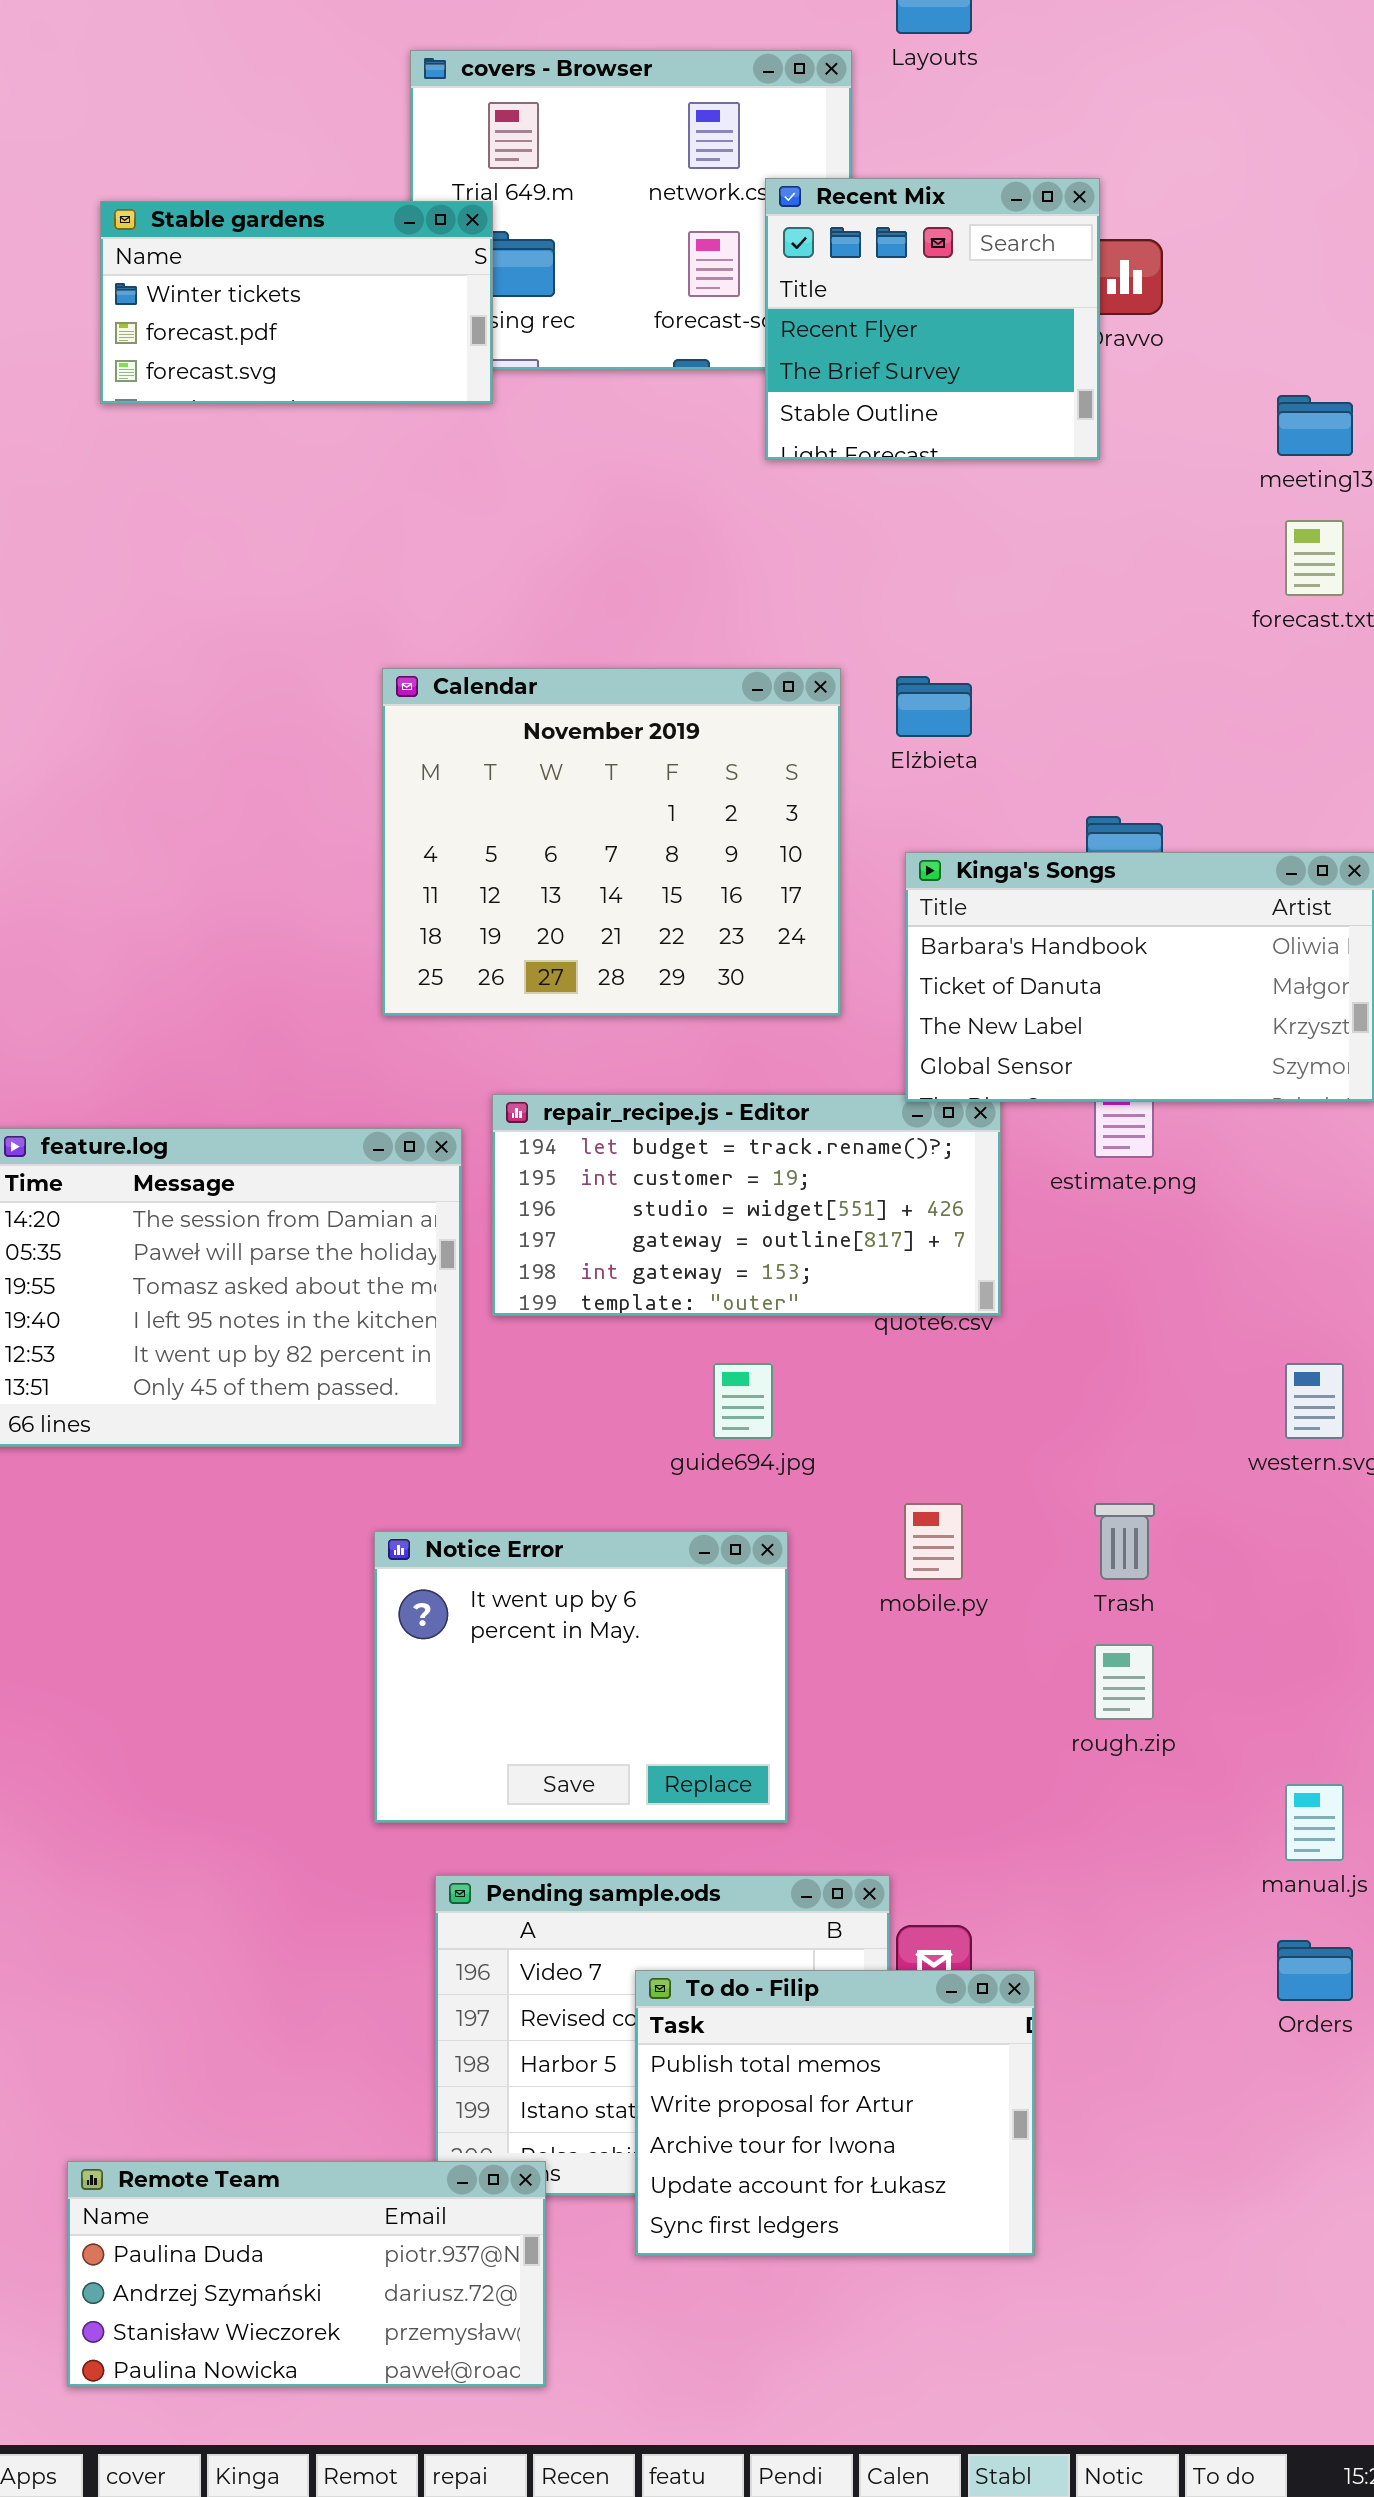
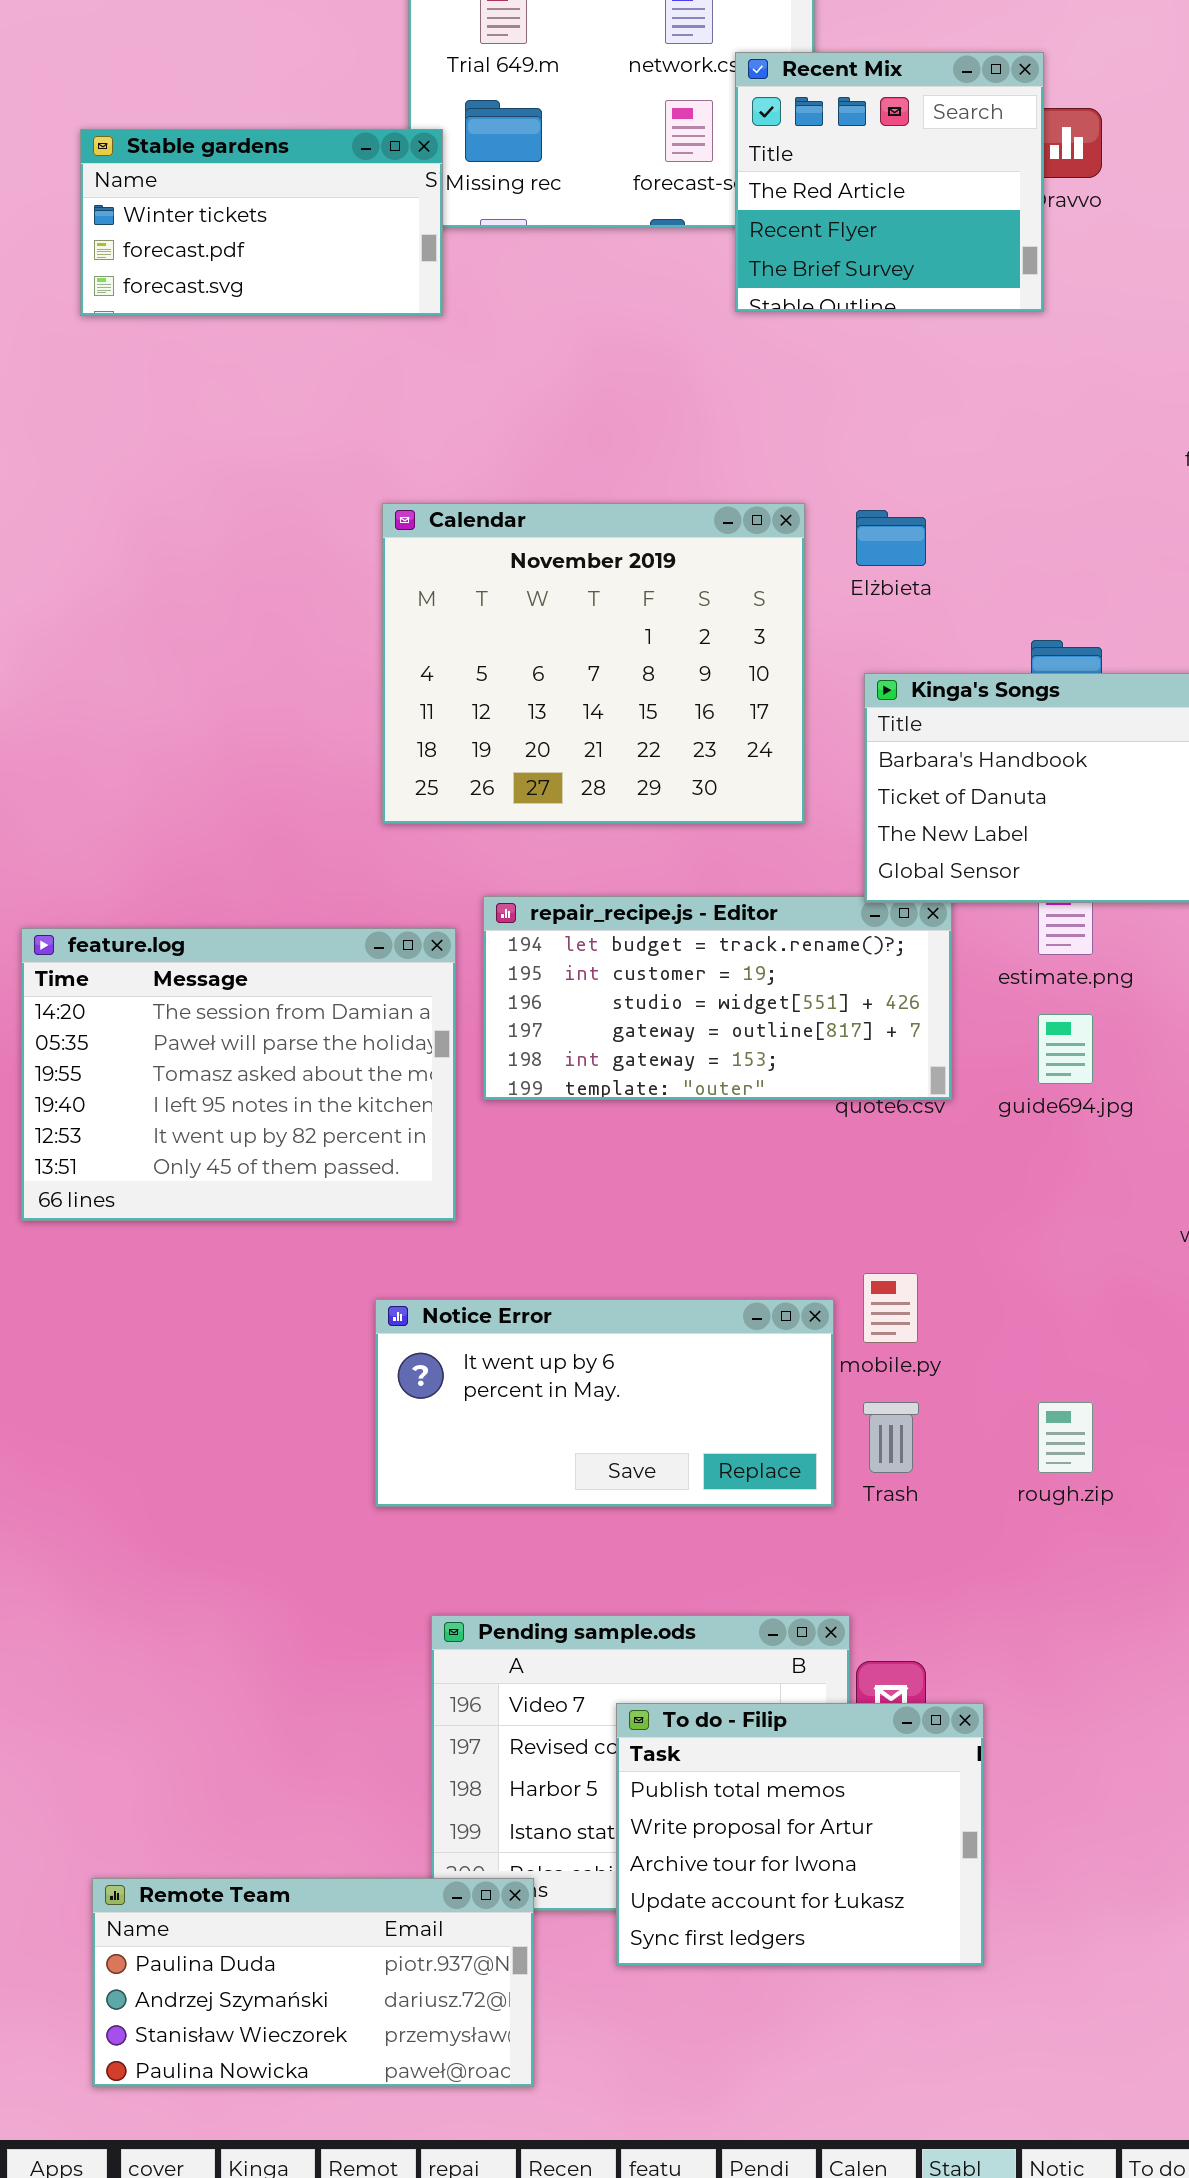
Recent Mix: [765,178,1100,460] -> [735,52,1044,312], scrolled up 1 row
Stable gardens: [100,201,493,404] -> [80,129,443,316], moved
guide694.jpg: [713,1363,773,1439] -> [1038,1014,1093,1084], moved
Trash: [1094,1503,1155,1580] -> [863,1402,919,1473], moved
Notice Error: [374,1531,788,1823] -> [375,1299,834,1507], resized

